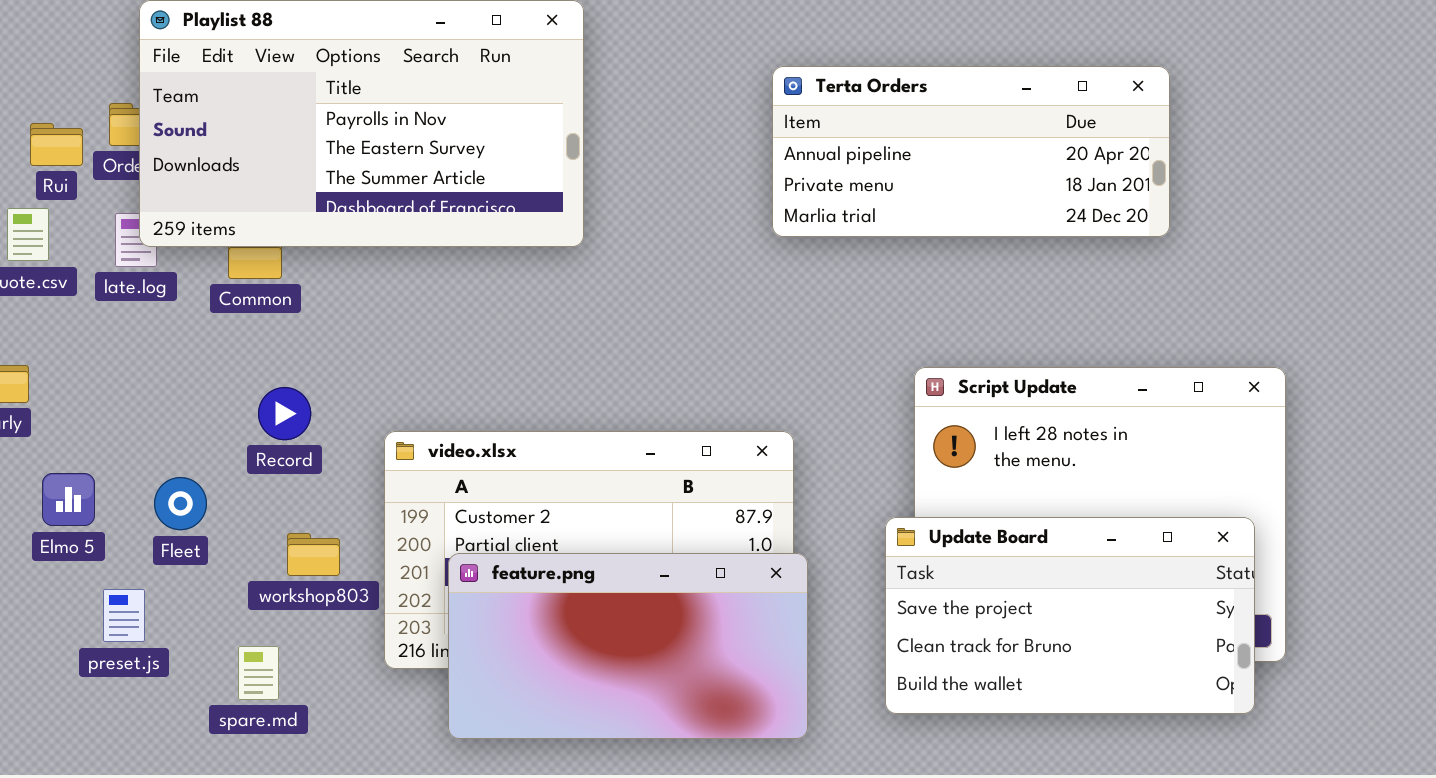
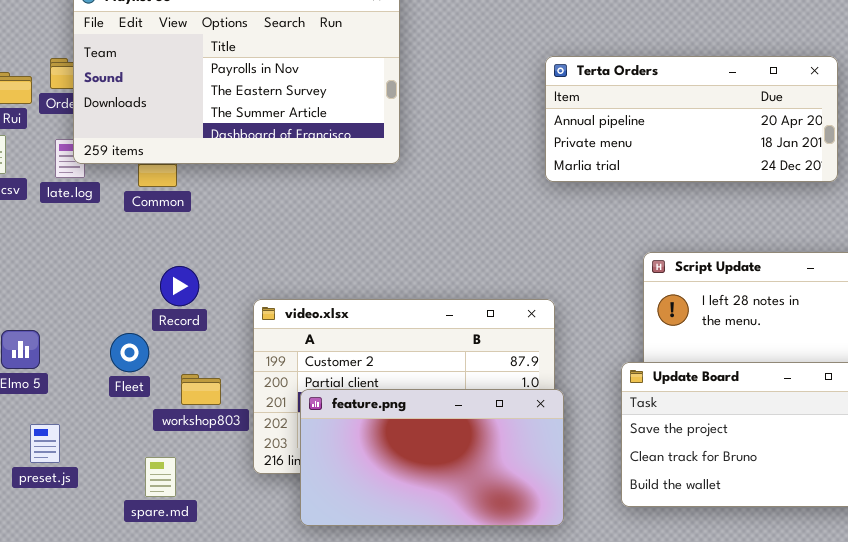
Terta Orders: [772,66,1170,237] -> [545,56,838,182], moved
Fleet: [154,477,207,530] -> [110,333,149,372], moved
preset.js: [103,589,145,642] -> [30,424,60,463], moved

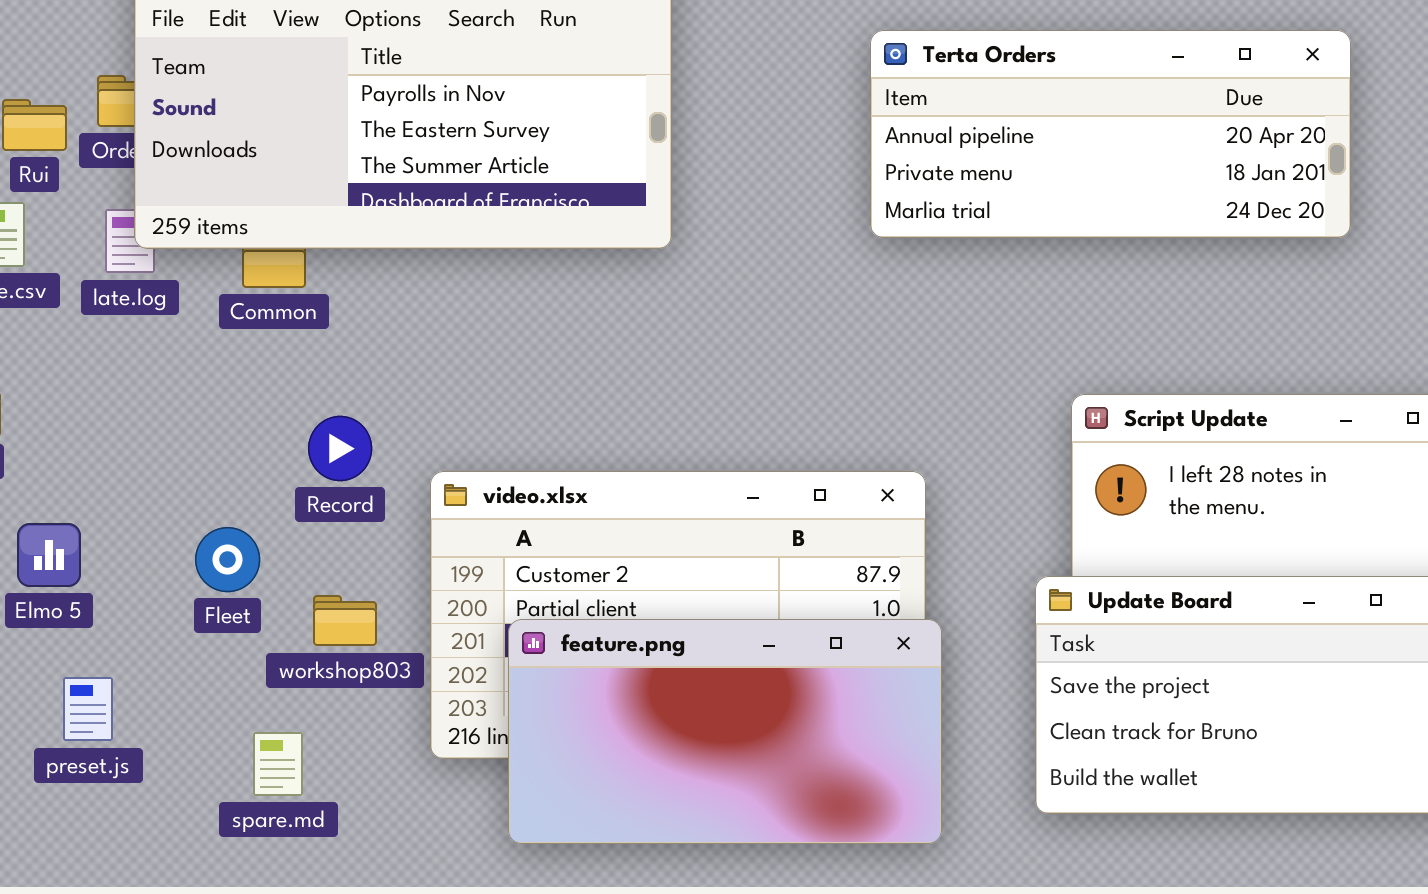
Terta Orders: [545,56,838,182] -> [870,30,1351,238], moved
Record: [160,266,199,306] -> [308,416,372,481], moved

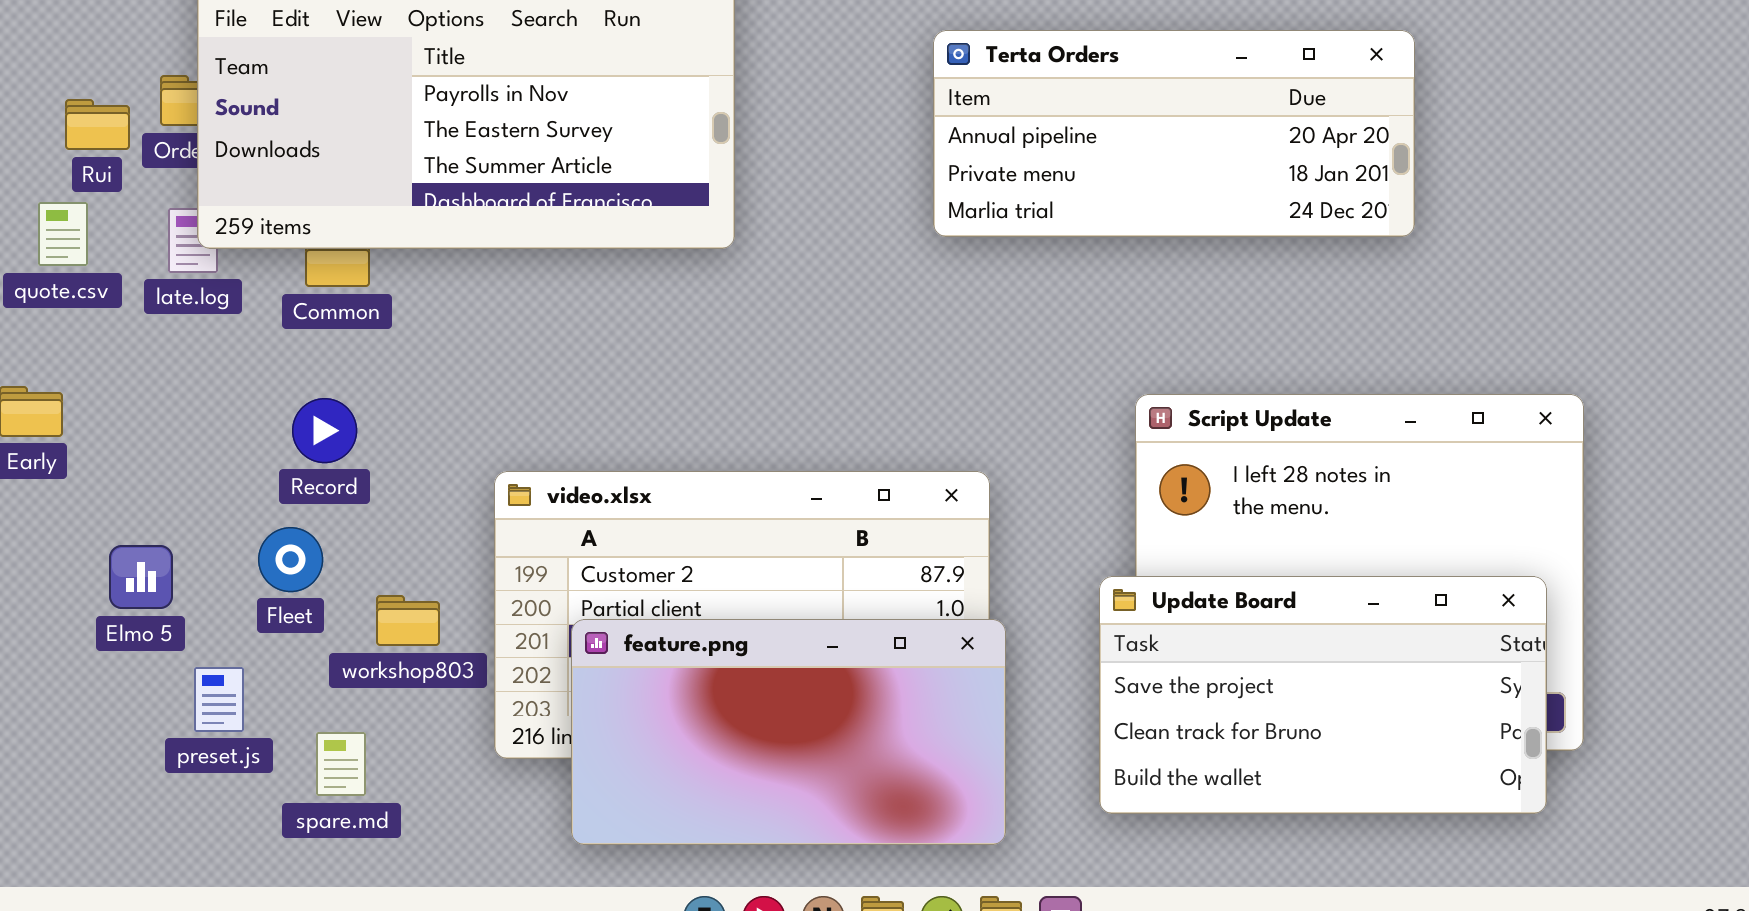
Record: [308,416,372,481] -> [292,398,357,463], moved
Elmo 5: [17,523,81,587] -> [109,545,173,609], moved
preset.js: [63,677,113,741] -> [194,667,244,732], moved

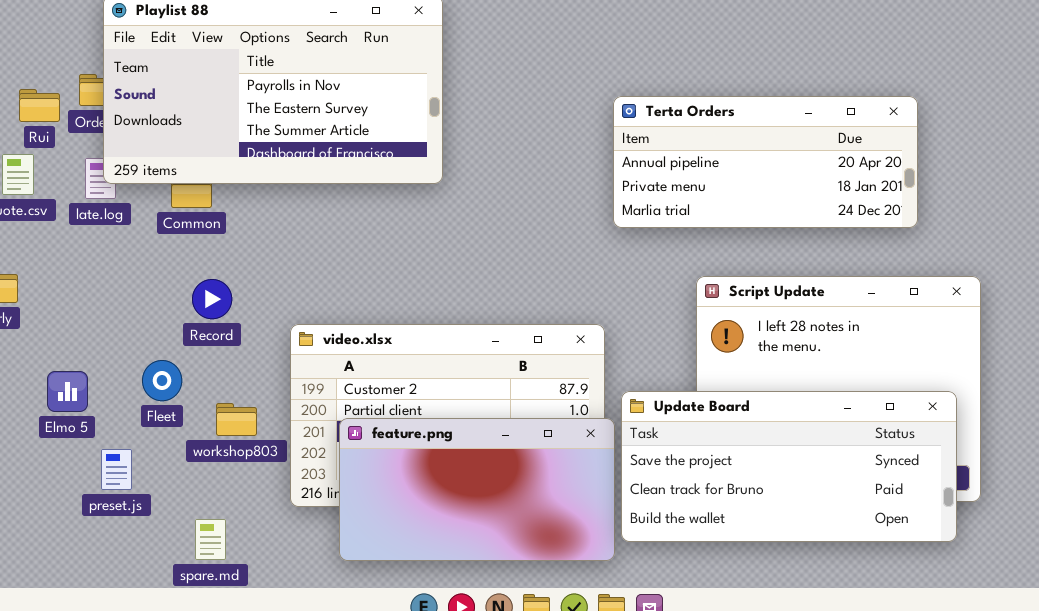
Terta Orders: [933,30,1415,237] -> [613,96,918,228], moved
Record: [292,398,357,463] -> [192,279,232,319], moved
Update Board: [1099,576,1547,814] -> [621,391,957,542], resized
spare.md: [316,732,366,796] -> [195,519,226,560], moved

